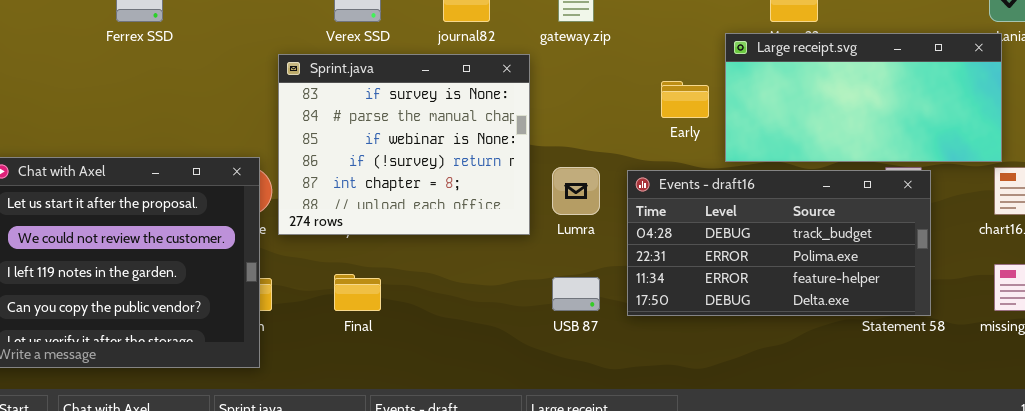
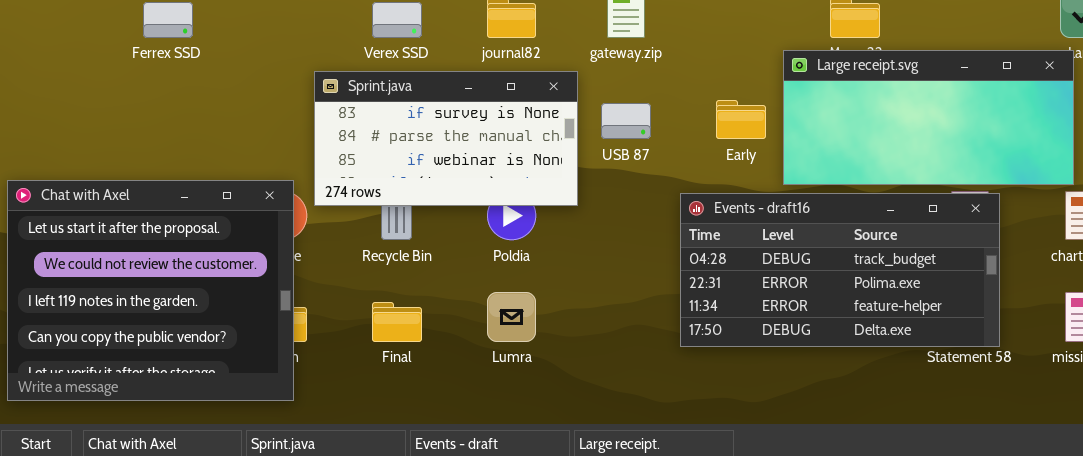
Sprint.java: [278,54,530,235] -> [314,71,578,206], resized
Lumra: [552,167,600,215] -> [487,292,536,342], moved
USB 87: [552,277,600,311] -> [601,103,651,139], moved

